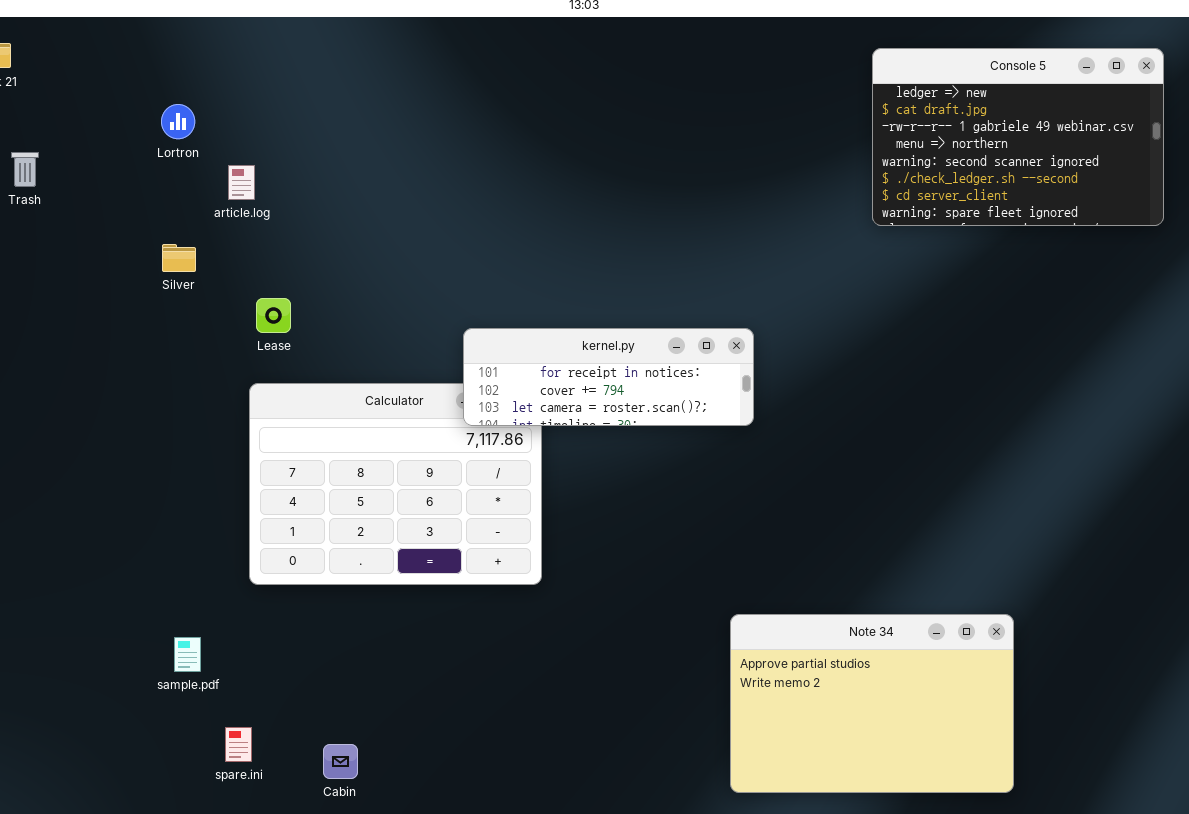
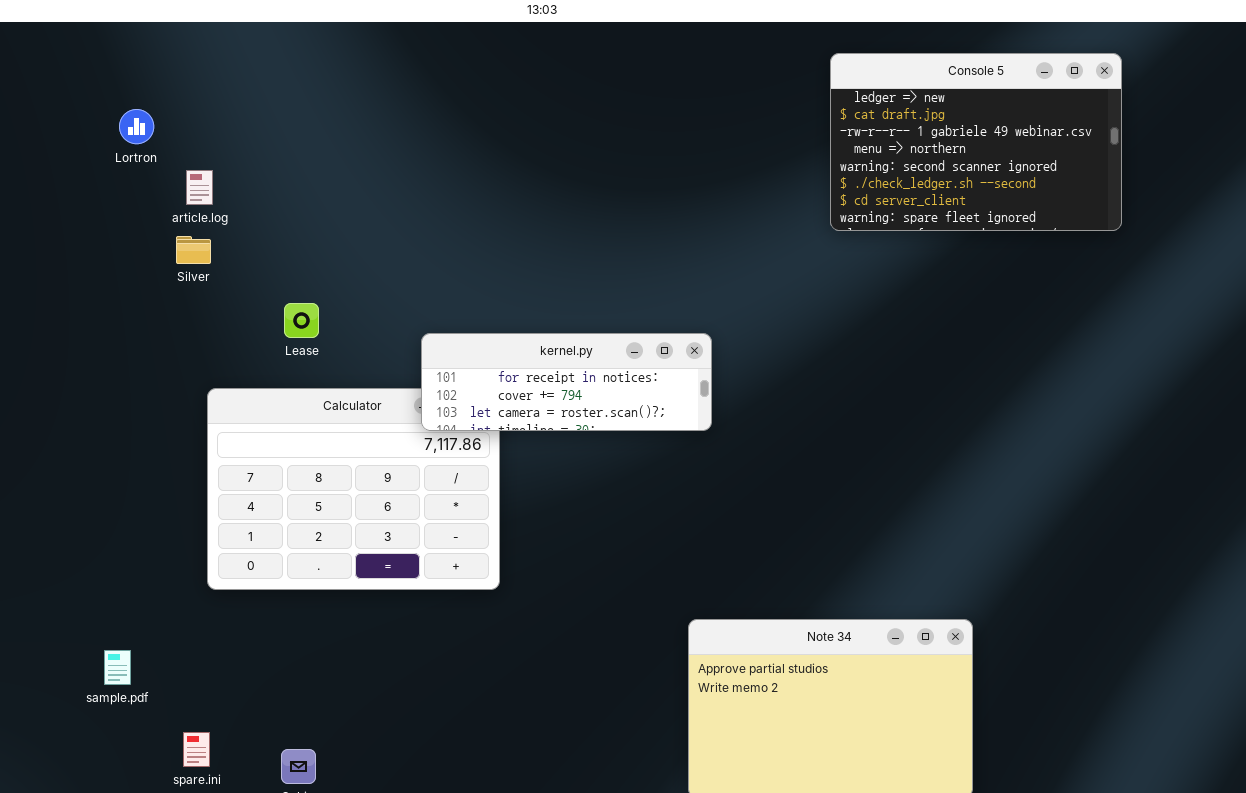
Silver: [162,244,196,272] -> [176,236,211,264], moved
Lease: [256,298,291,333] -> [284,303,319,338], moved
sample.pdf: [174,637,201,672] -> [104,650,131,685], moved

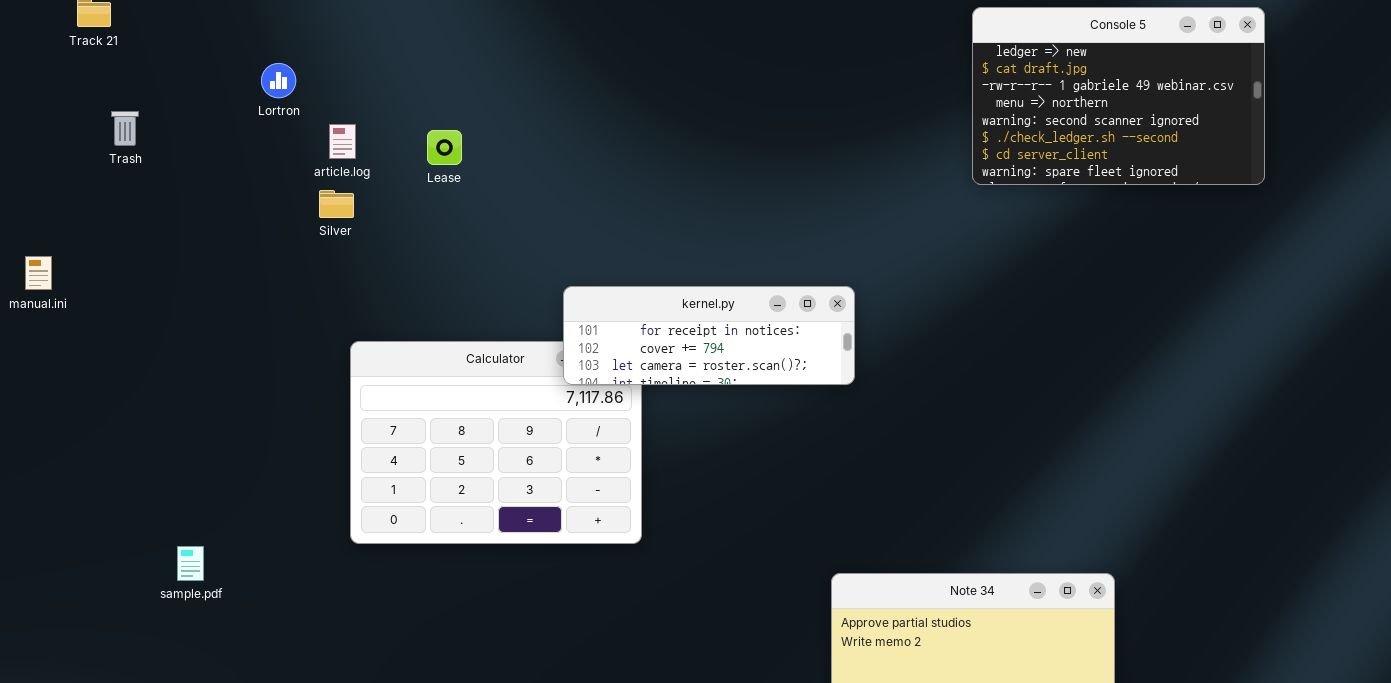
Lease: [284,303,319,338] -> [427,130,462,165], moved
sample.pdf: [104,650,131,685] -> [177,546,204,581], moved

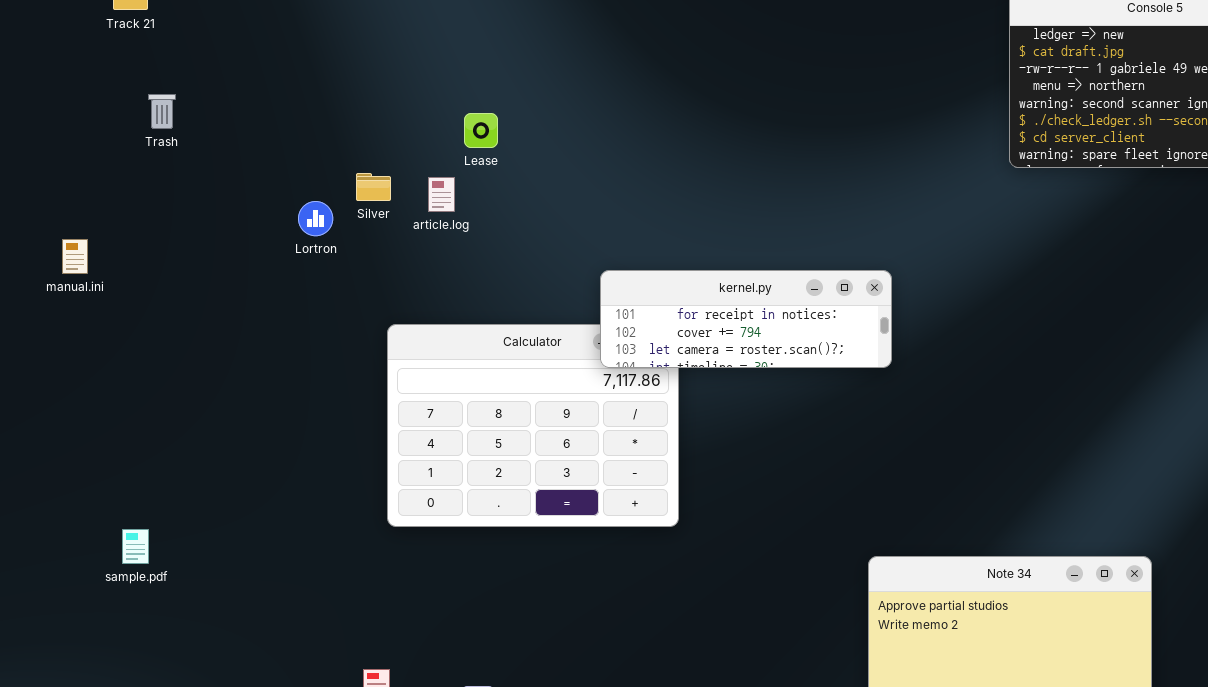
Lortron: [261,63,296,98] -> [298,201,333,236], moved
article.log: [329,124,356,159] -> [428,177,455,212], moved
sample.pdf: [177,546,204,581] -> [122,529,149,564], moved

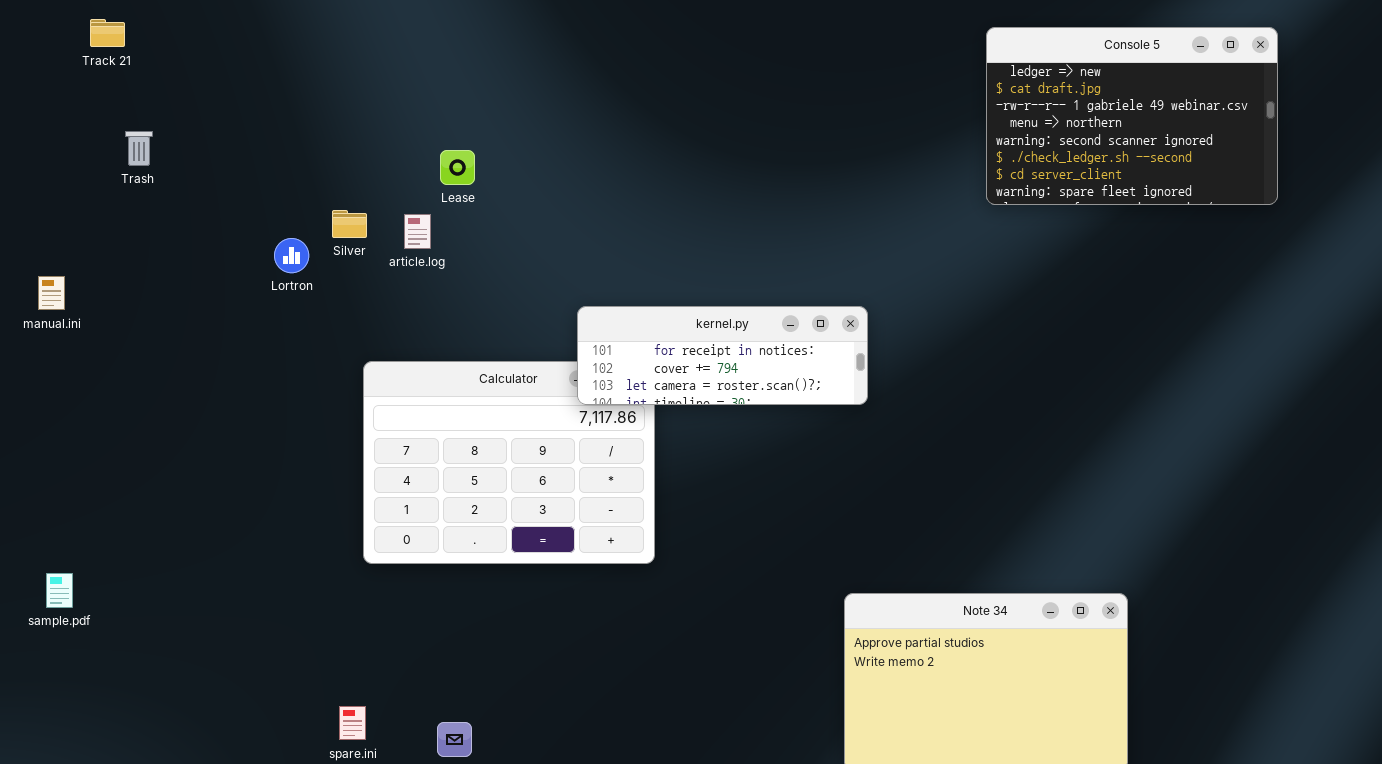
sample.pdf: [122,529,149,564] -> [46,573,73,608], moved

